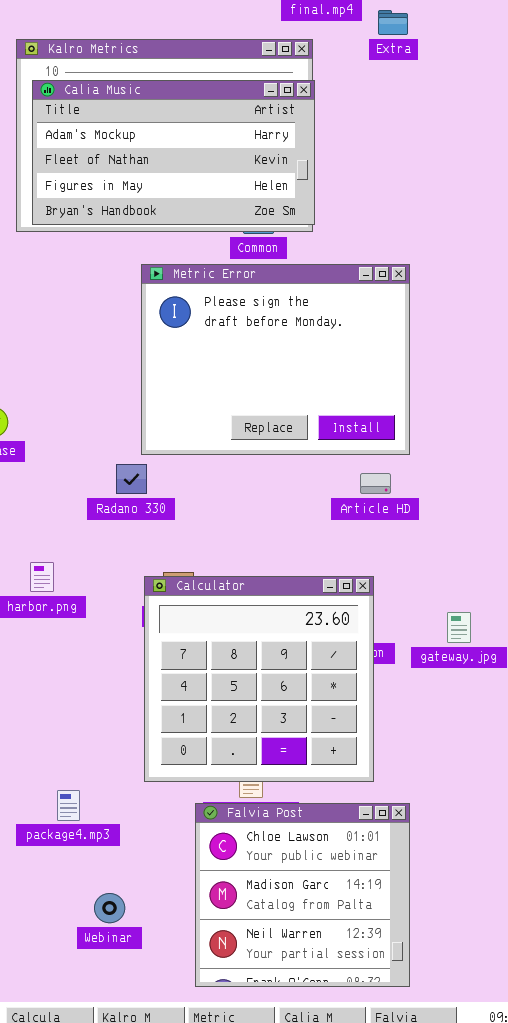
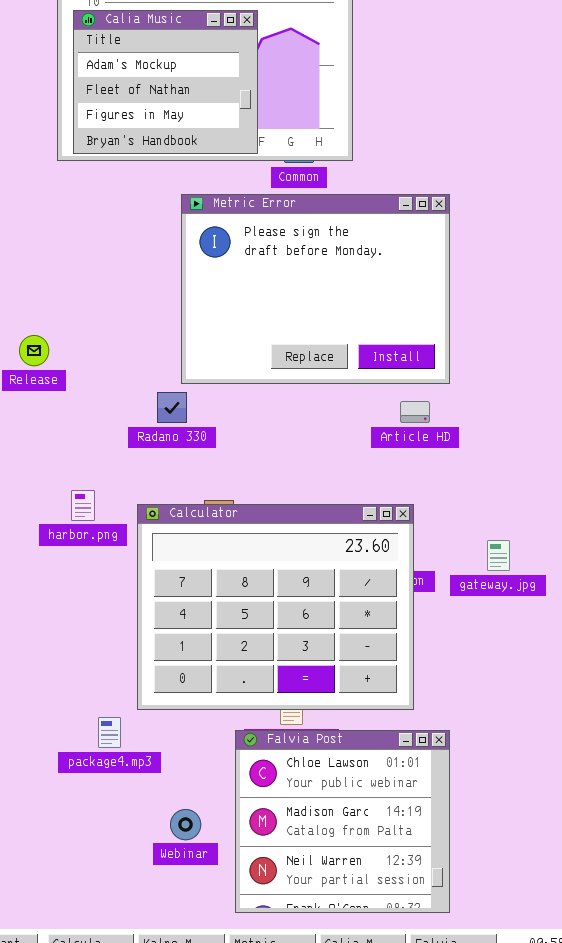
Calia Music: [32,80,315,225] -> [73,10,258,154], resized
Calculator: [144,576,374,782] -> [137,504,414,710], resized
Webinar: [94,893,125,923] -> [170,809,201,840], moved

